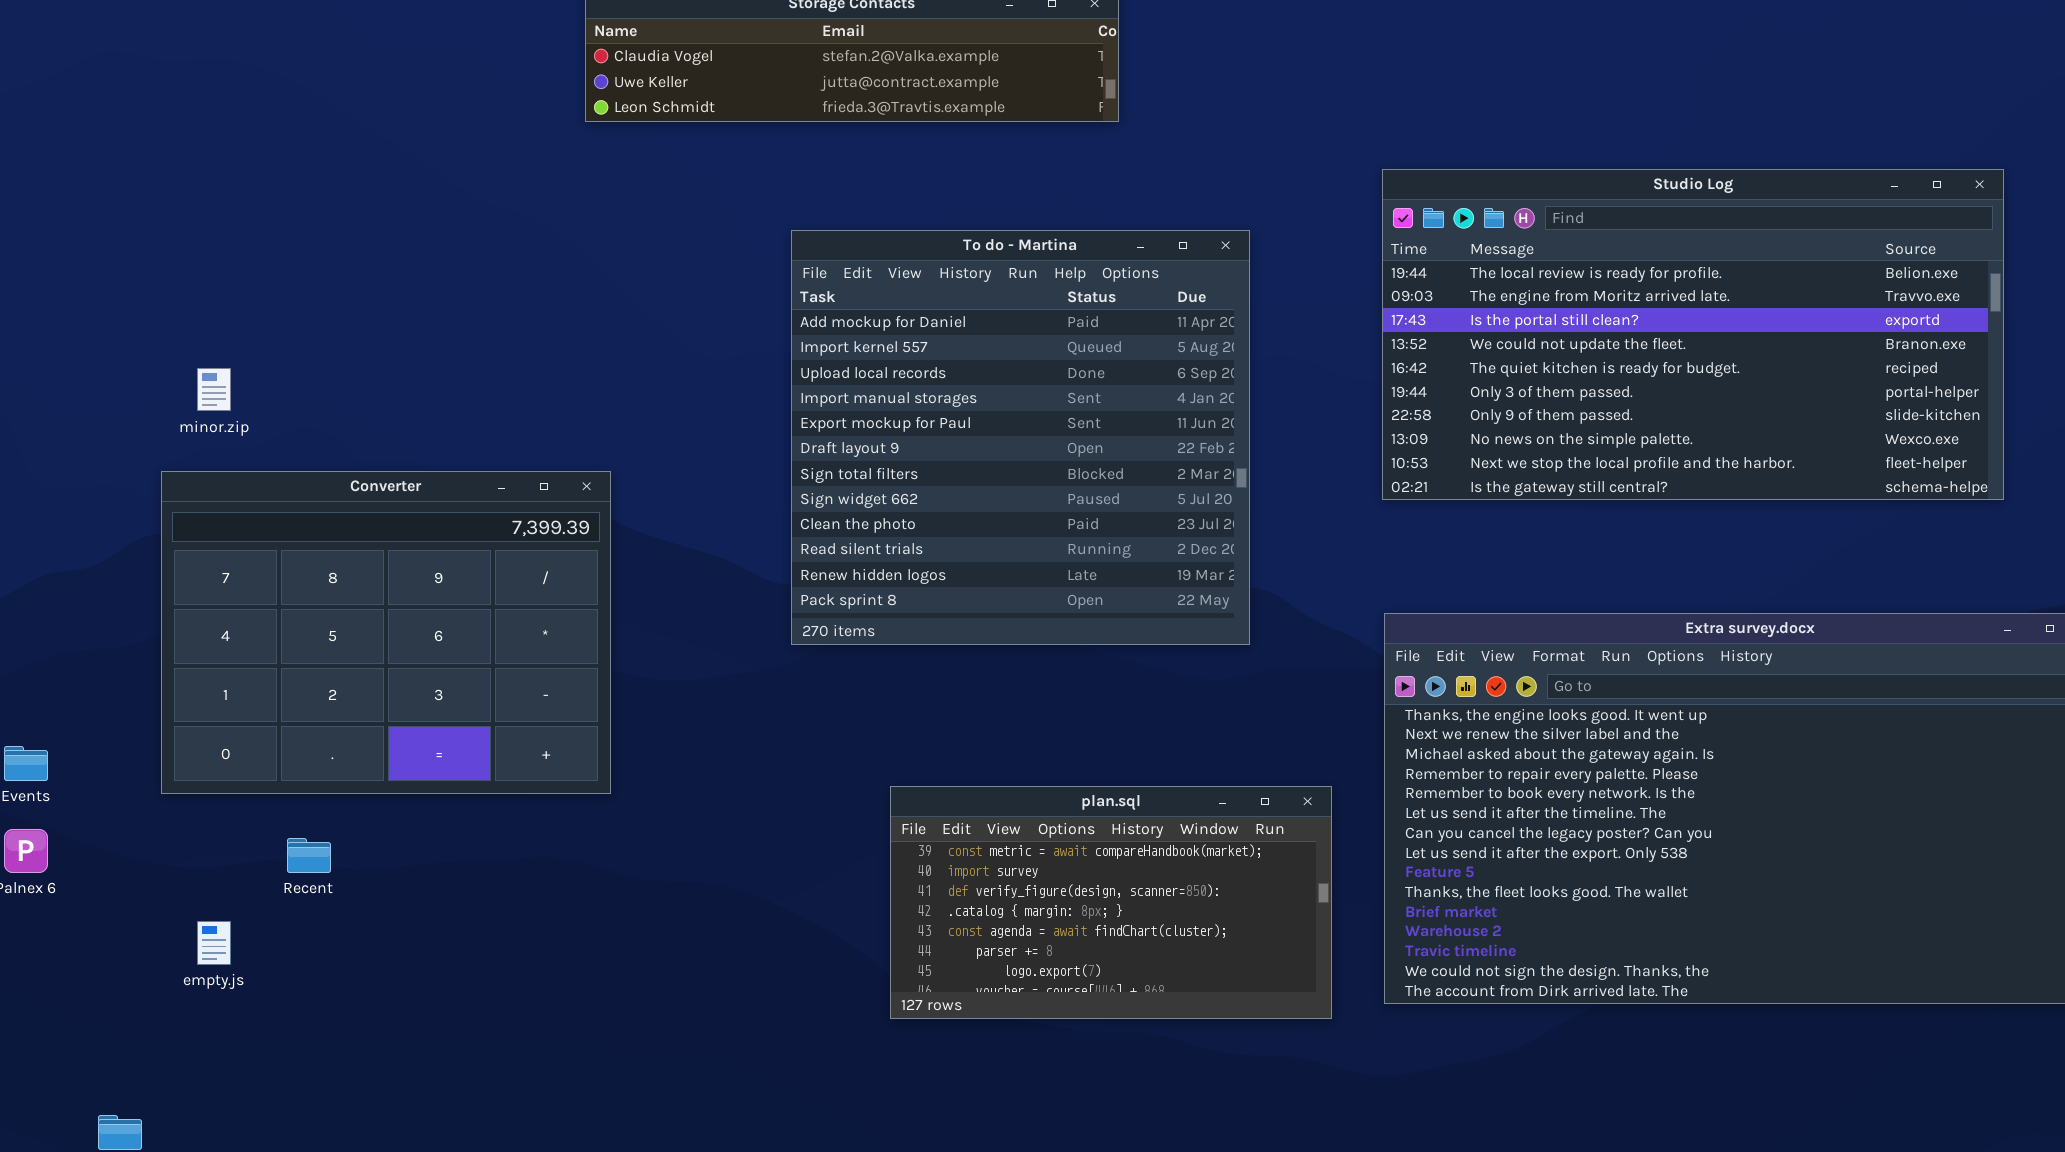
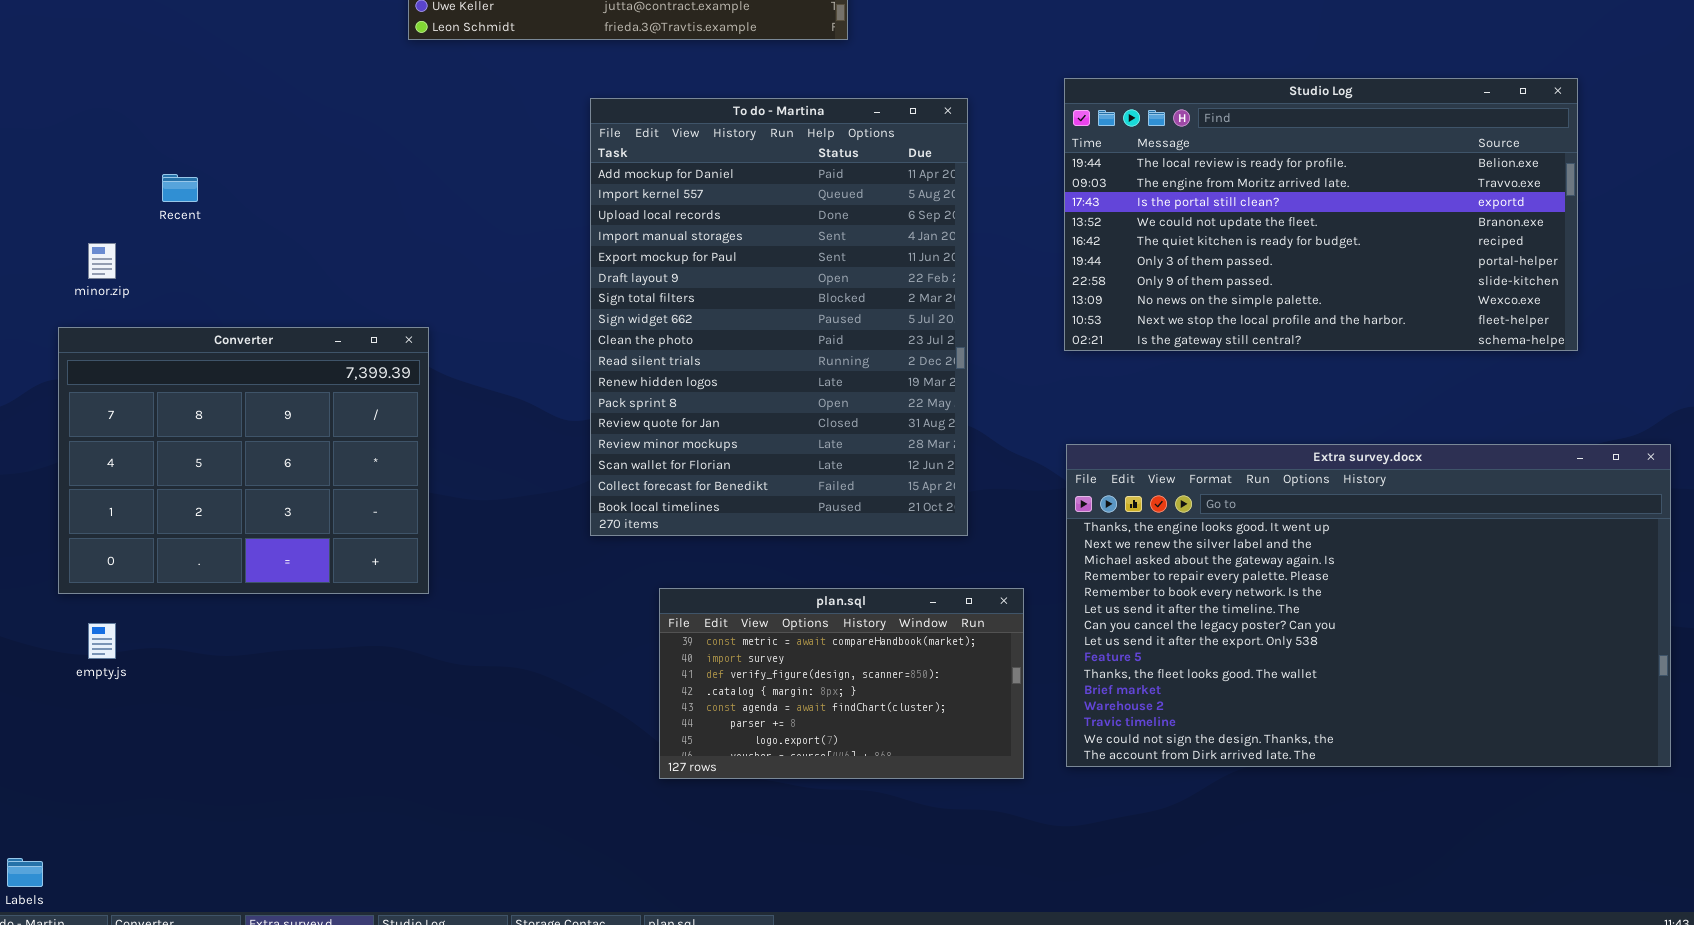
To do - Martina: [791,230,1250,645] -> [590,98,968,536], moved, resized
Recent: [287,838,331,873] -> [162,174,198,202], moved
empty.js: [197,921,231,965] -> [88,623,116,659], moved

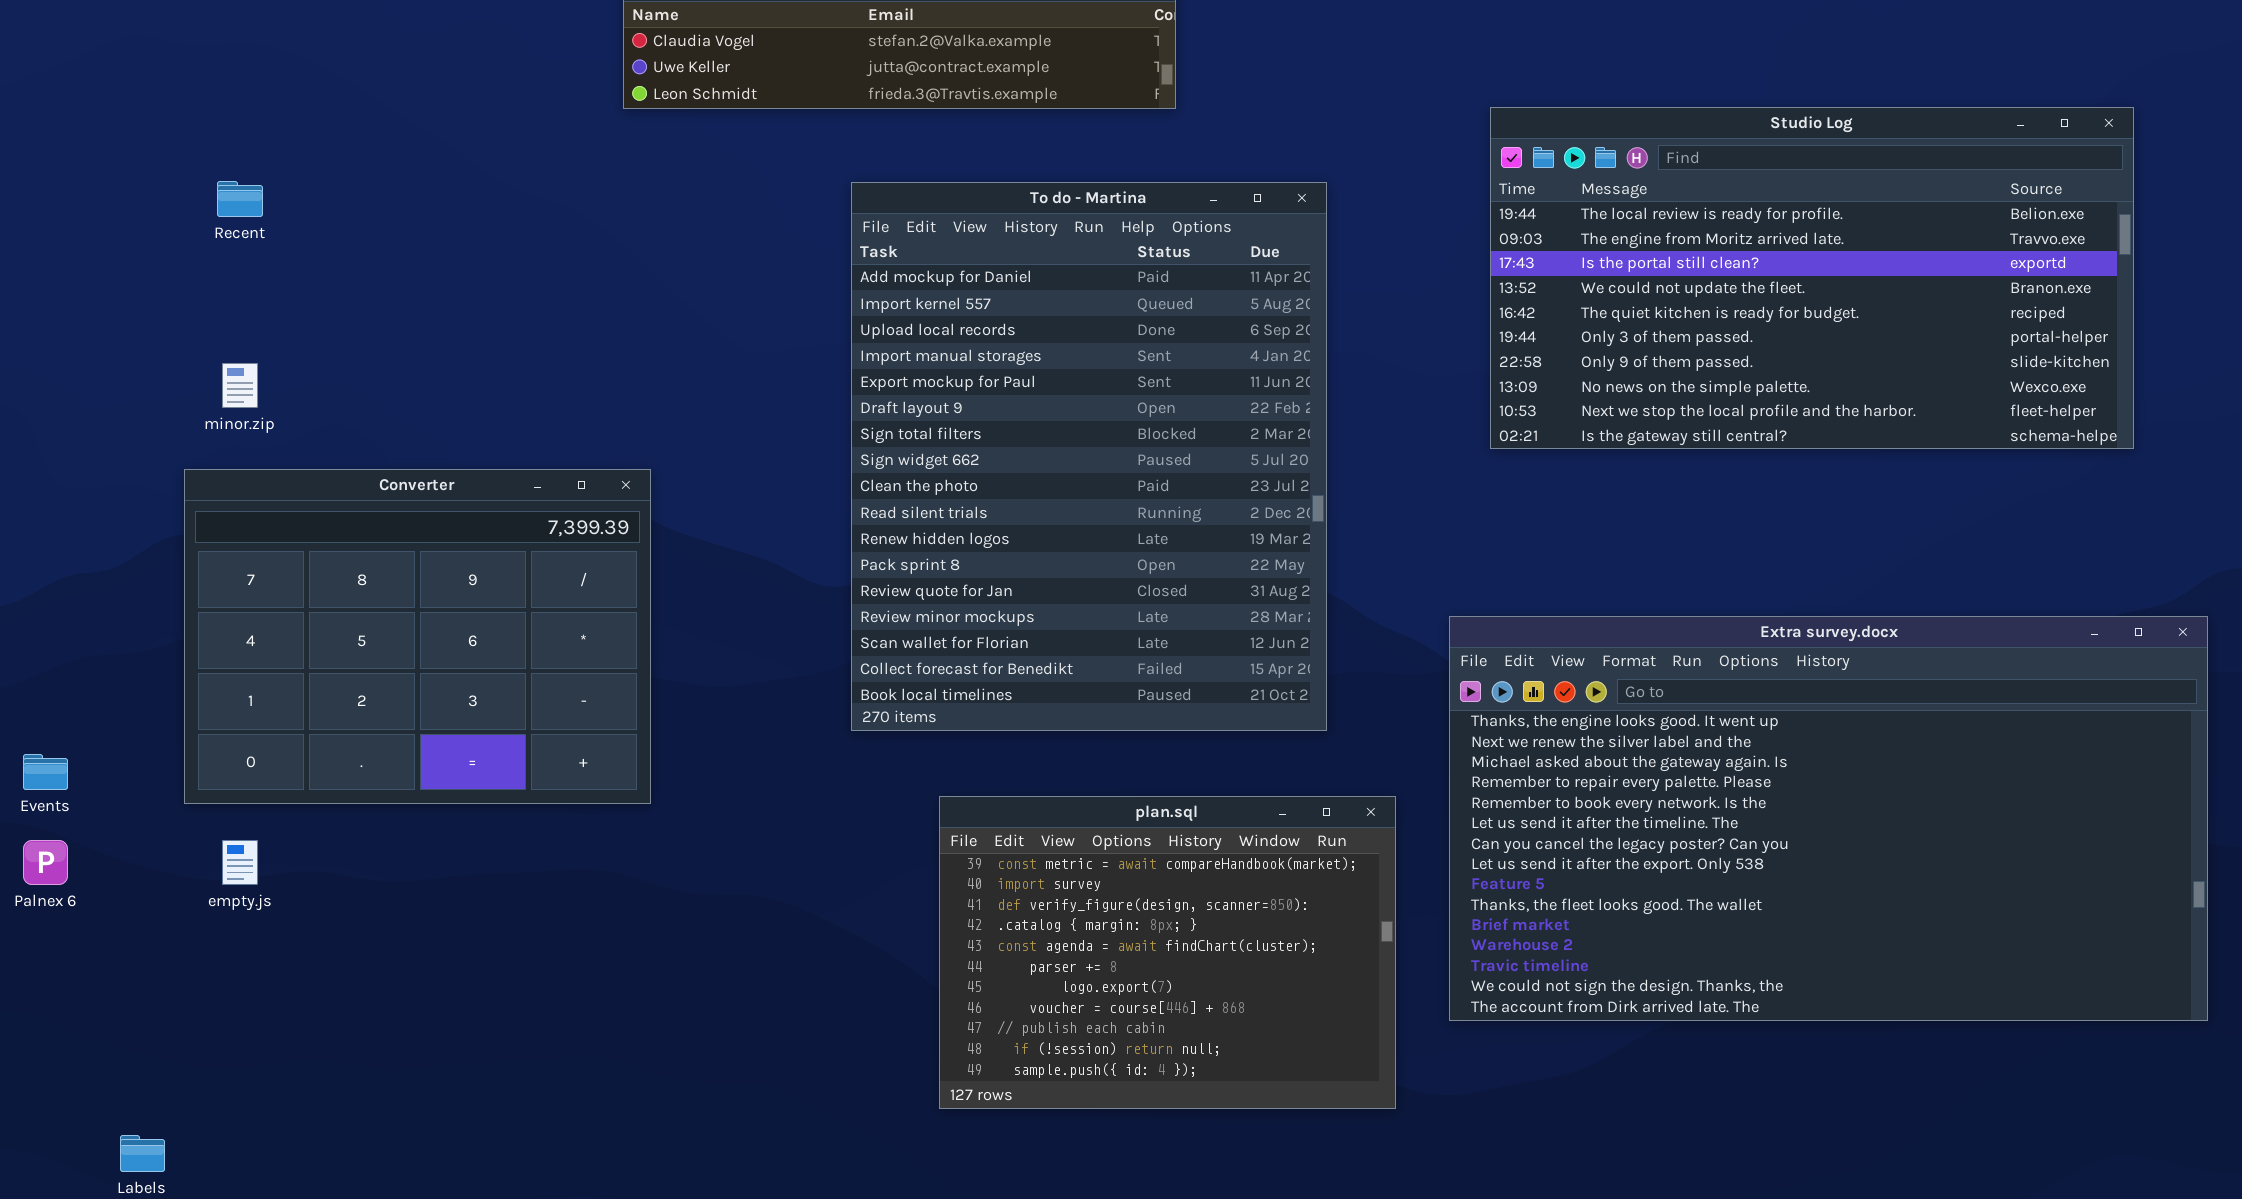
Studio Log: [1064,78,1578,351] -> [1490,107,2134,449], moved
Recent: [162,174,198,202] -> [217,181,263,217], moved
plan.sql: [659,588,1024,779] -> [939,796,1396,1109], resized

